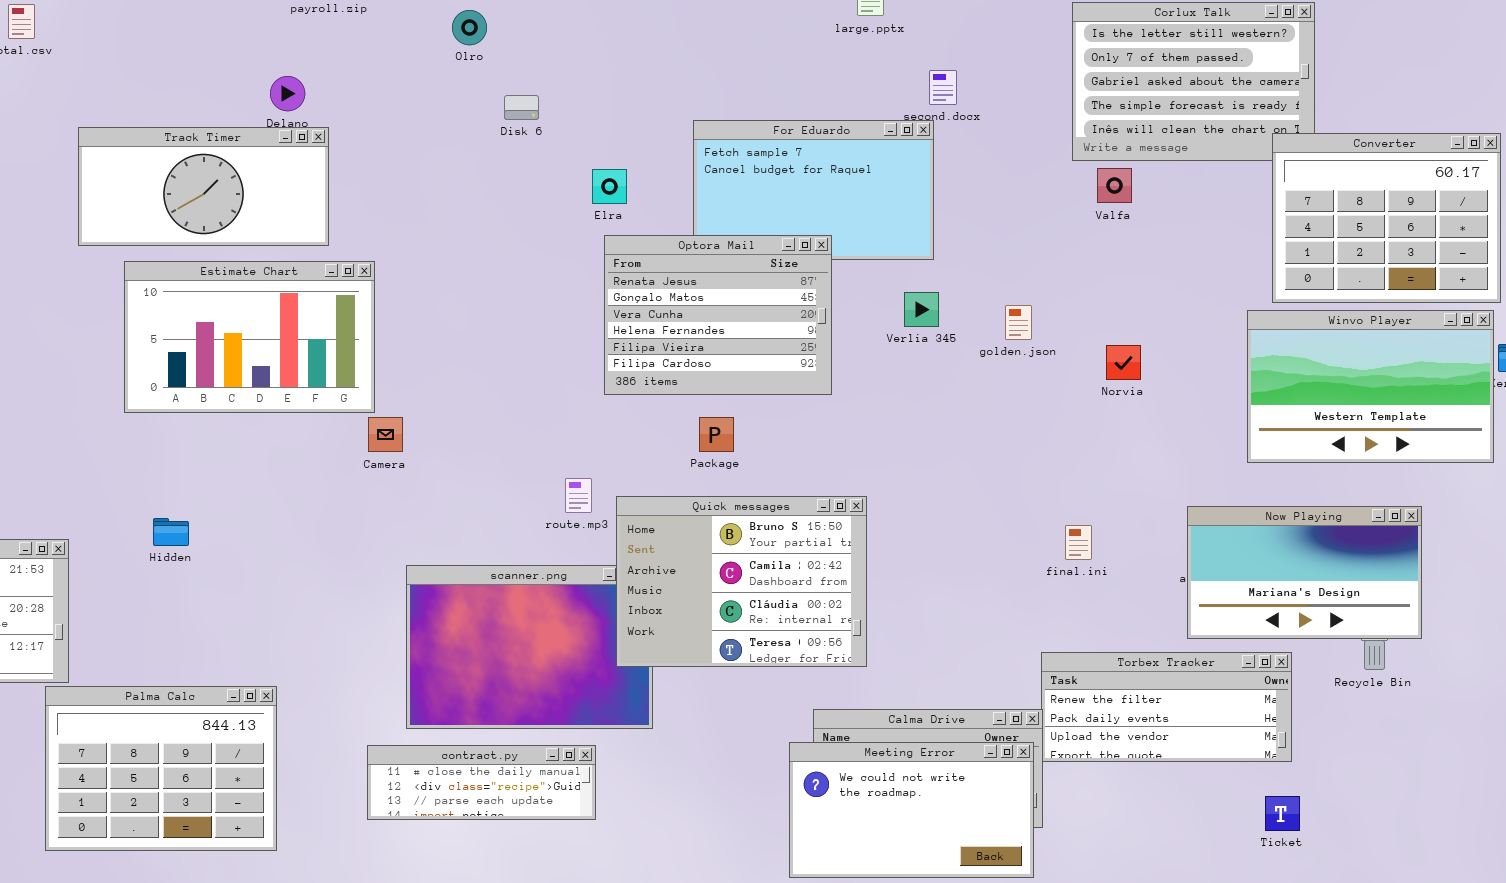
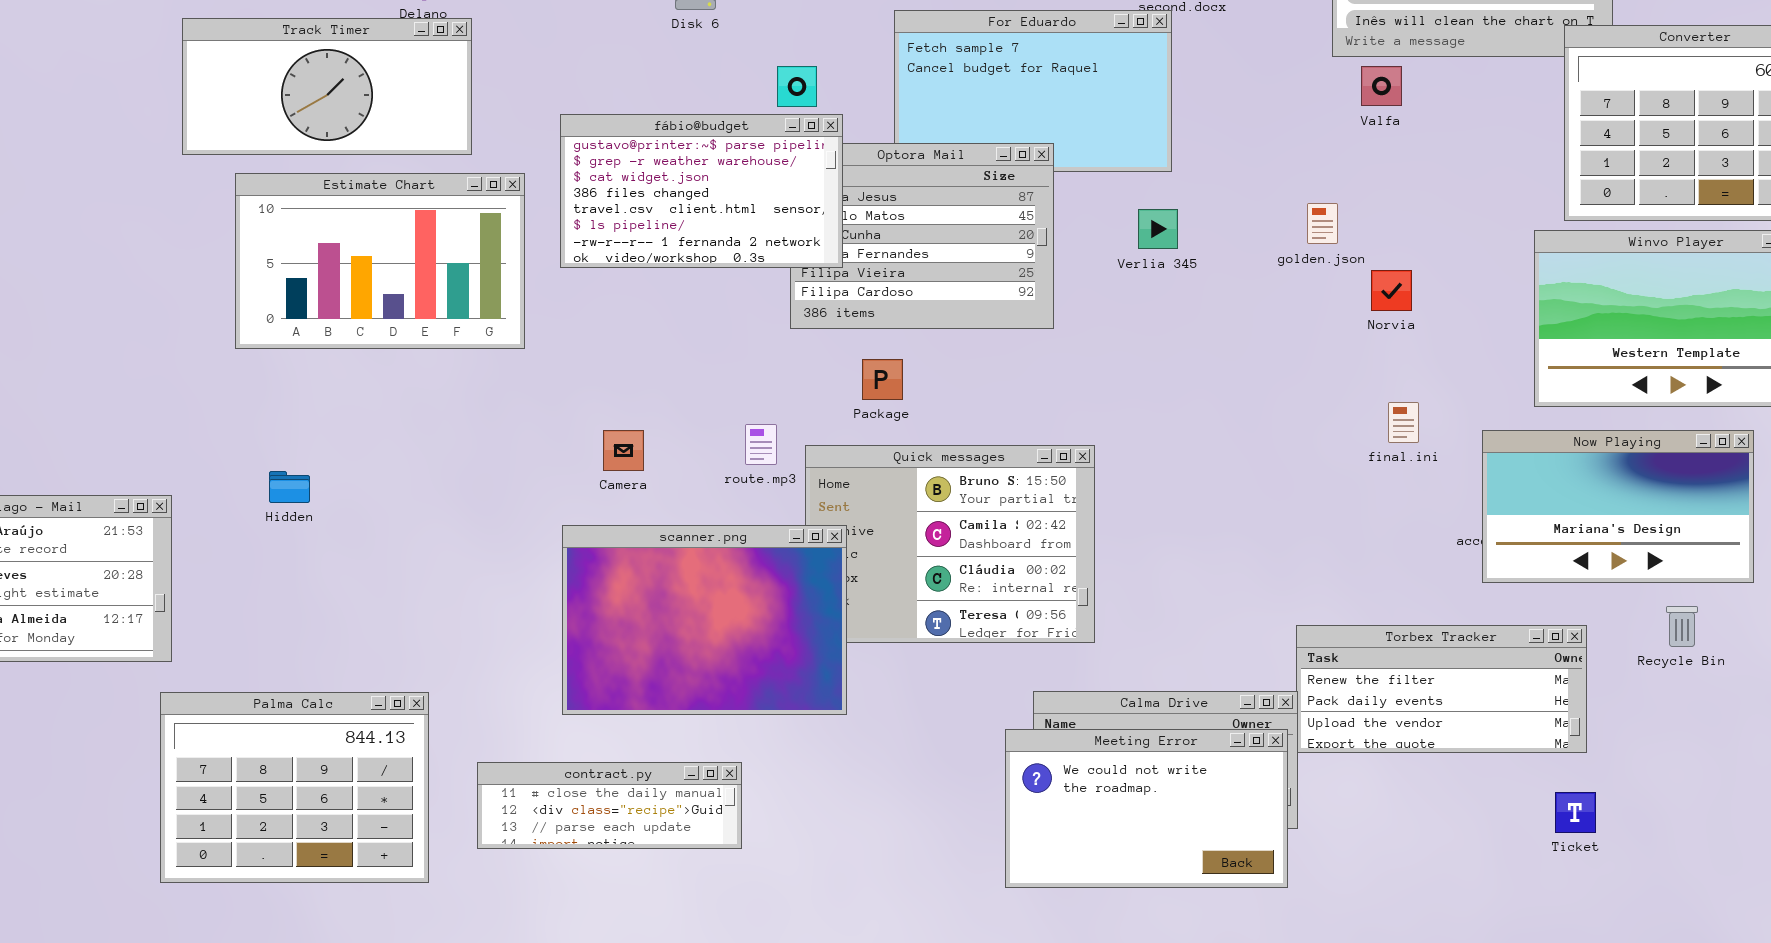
fábio@budget: none -> [560,114,843,268], opened
golden.json: [1005,305,1032,340] -> [1307,203,1338,244], moved
Package: [699,417,734,452] -> [862,359,903,400], moved
Camera: [368,417,403,452] -> [603,430,644,471], moved
Now Playing: [1187,506,1422,639] -> [1482,430,1754,583], moved
final.ini: [1065,525,1092,560] -> [1388,402,1419,443], moved
scanner.png: [406,565,653,729] -> [562,525,847,715], raised
Palma Calc: [45,686,277,851] -> [160,692,429,883], moved
contract.py: [367,745,596,820] -> [477,762,742,849], moved

